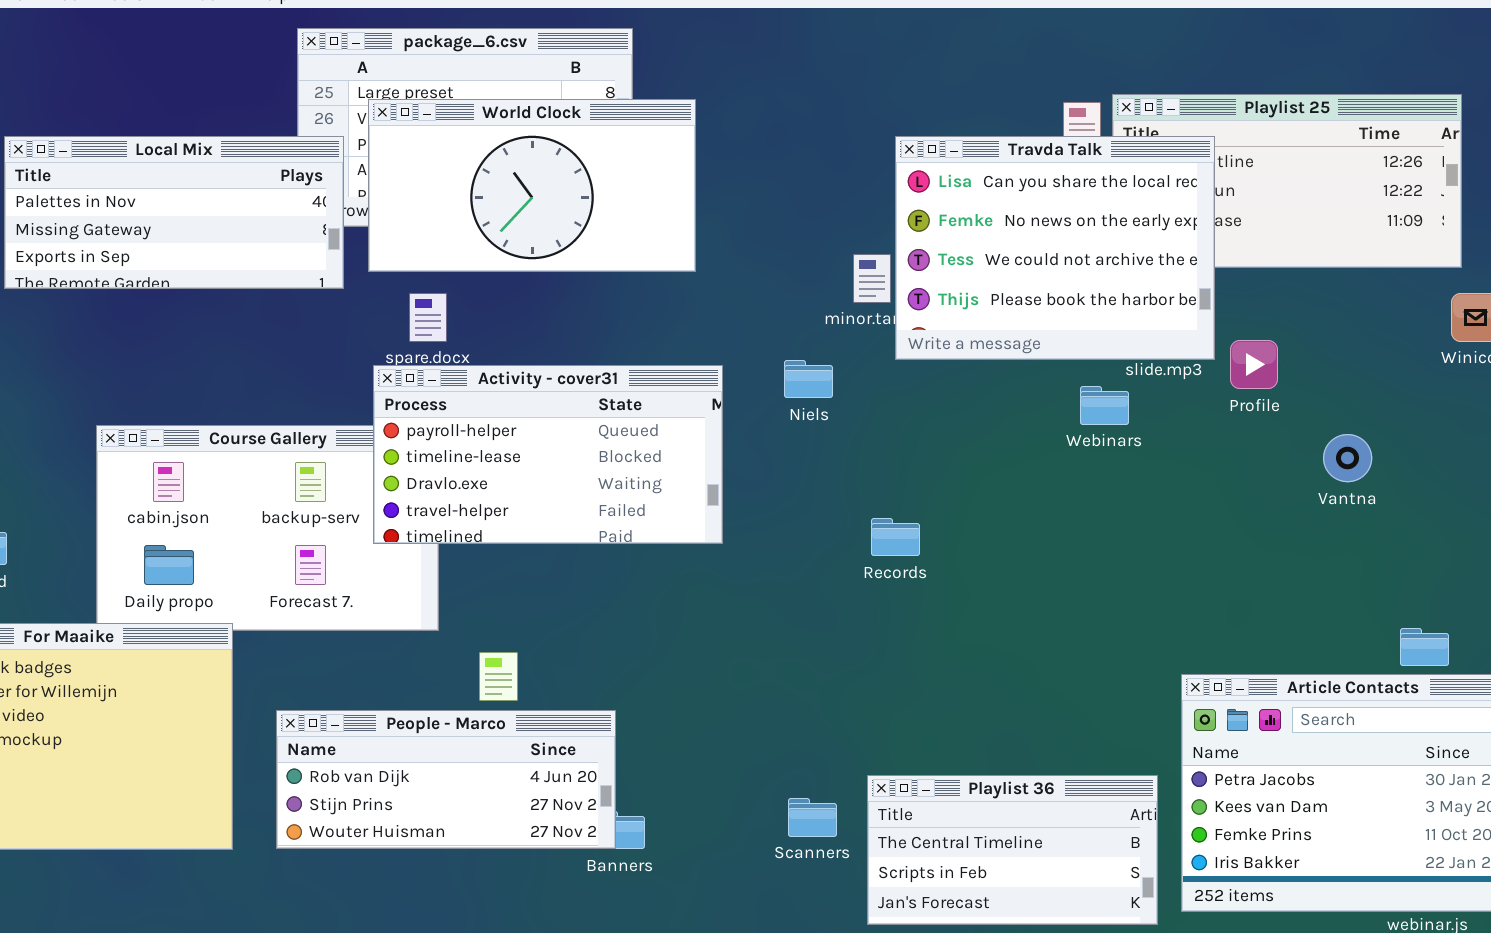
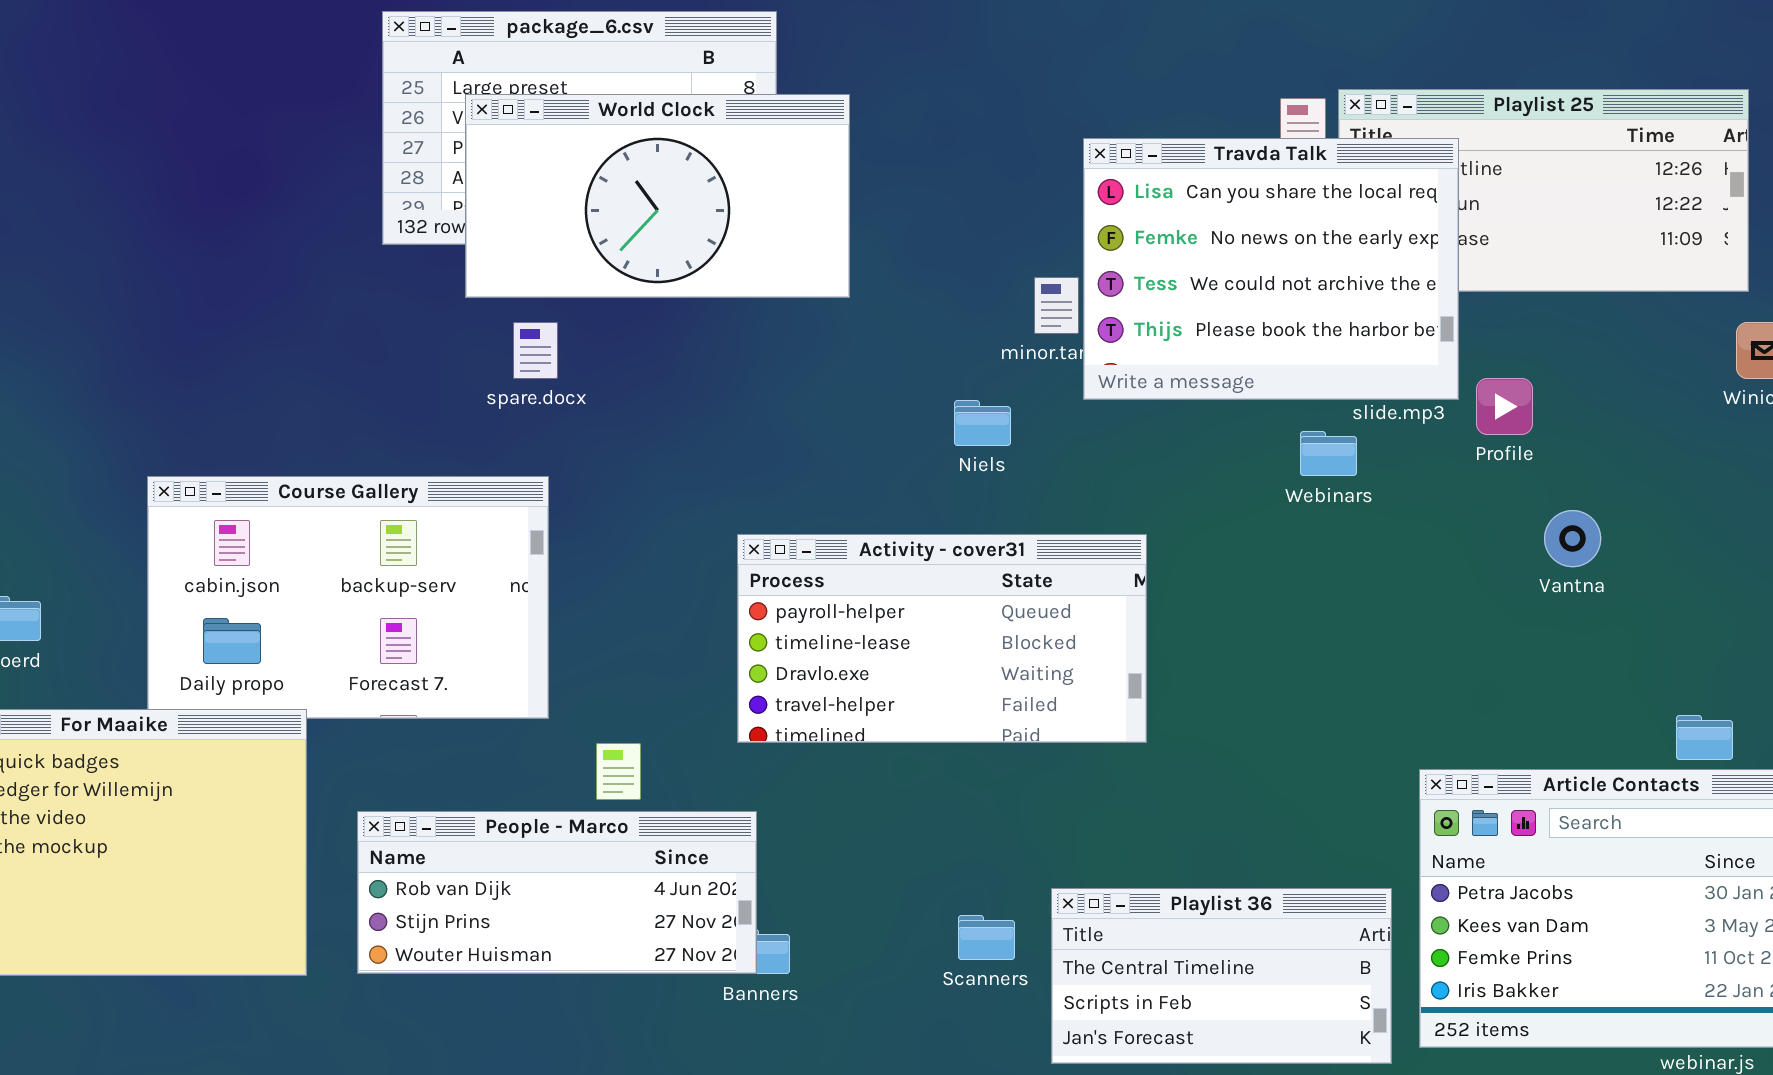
Local Mix: [4,136,344,289] -> none, closed
Activity - cover31: [373,365,723,544] -> [737,534,1147,743], moved
Vantna: [1323,434,1372,482] -> [1544,510,1601,567], moved

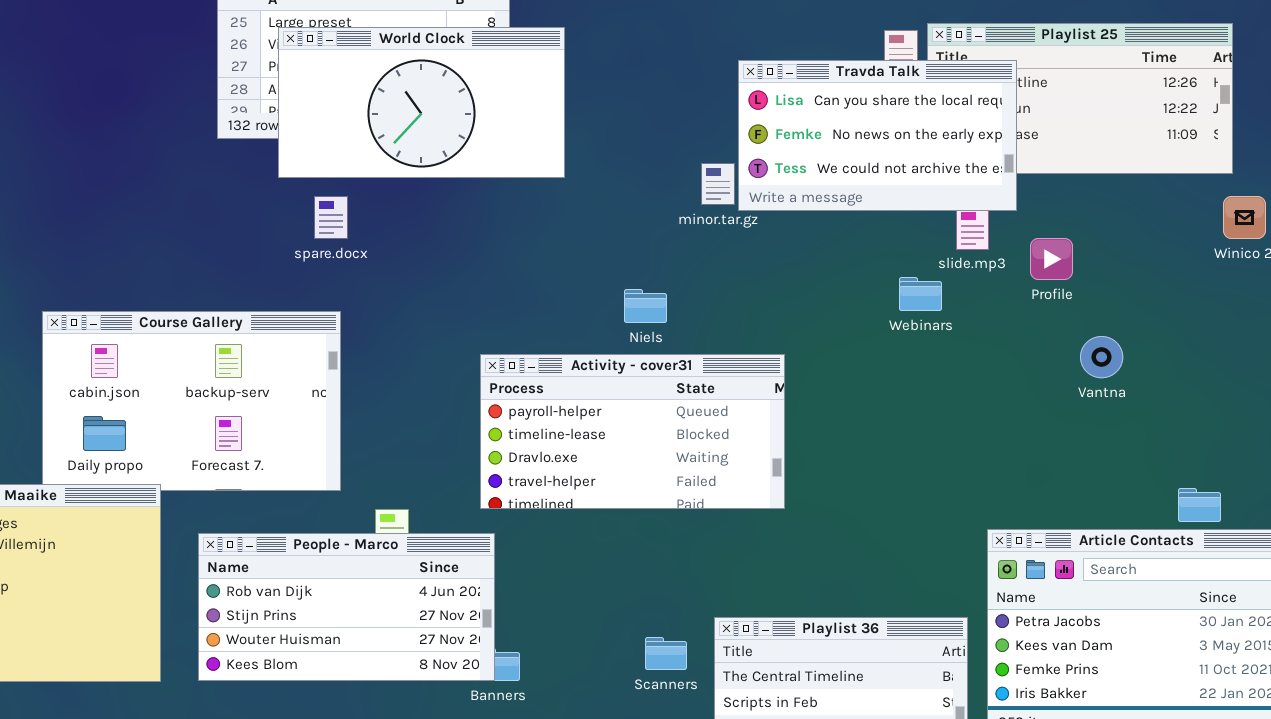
Travda Talk: [1083,138,1459,400] -> [738,60,1017,211], resized
Niels: [954,400,1011,446] -> [624,289,667,323], moved
People - Marco: [357,811,757,974] -> [198,533,495,681], resized

